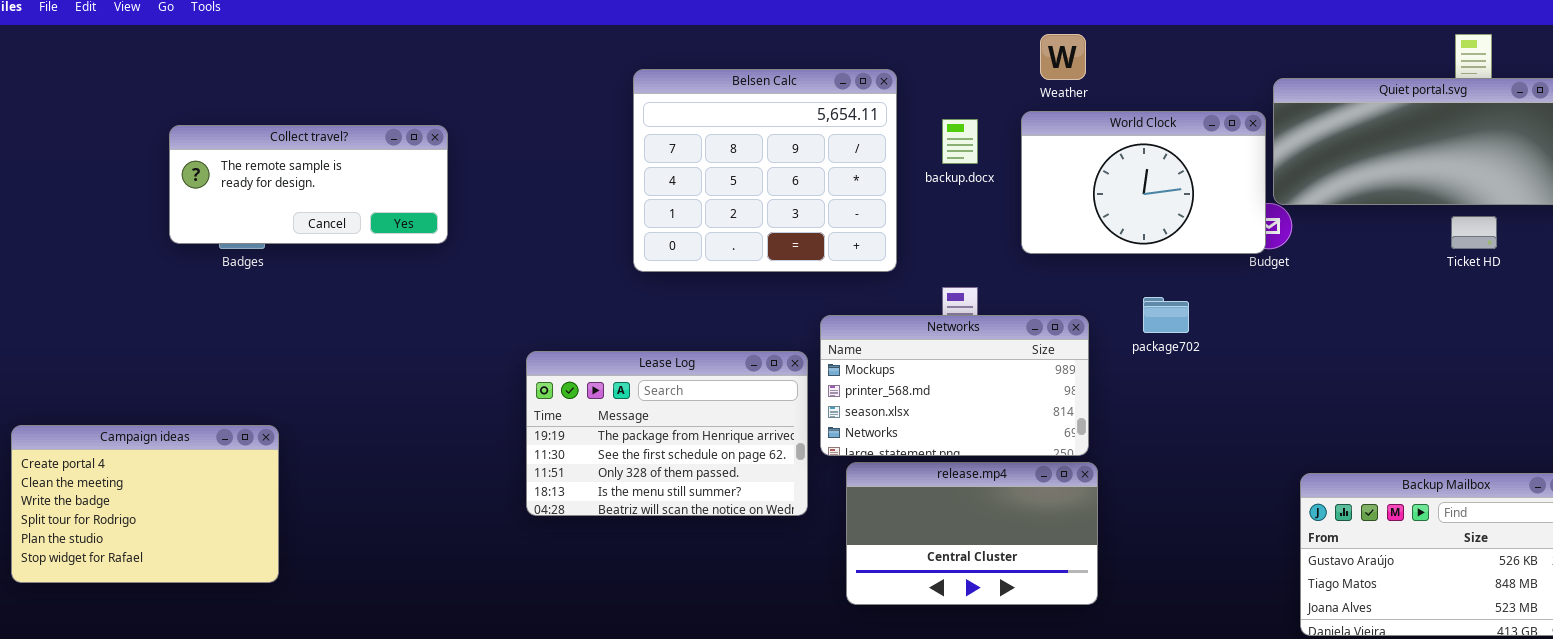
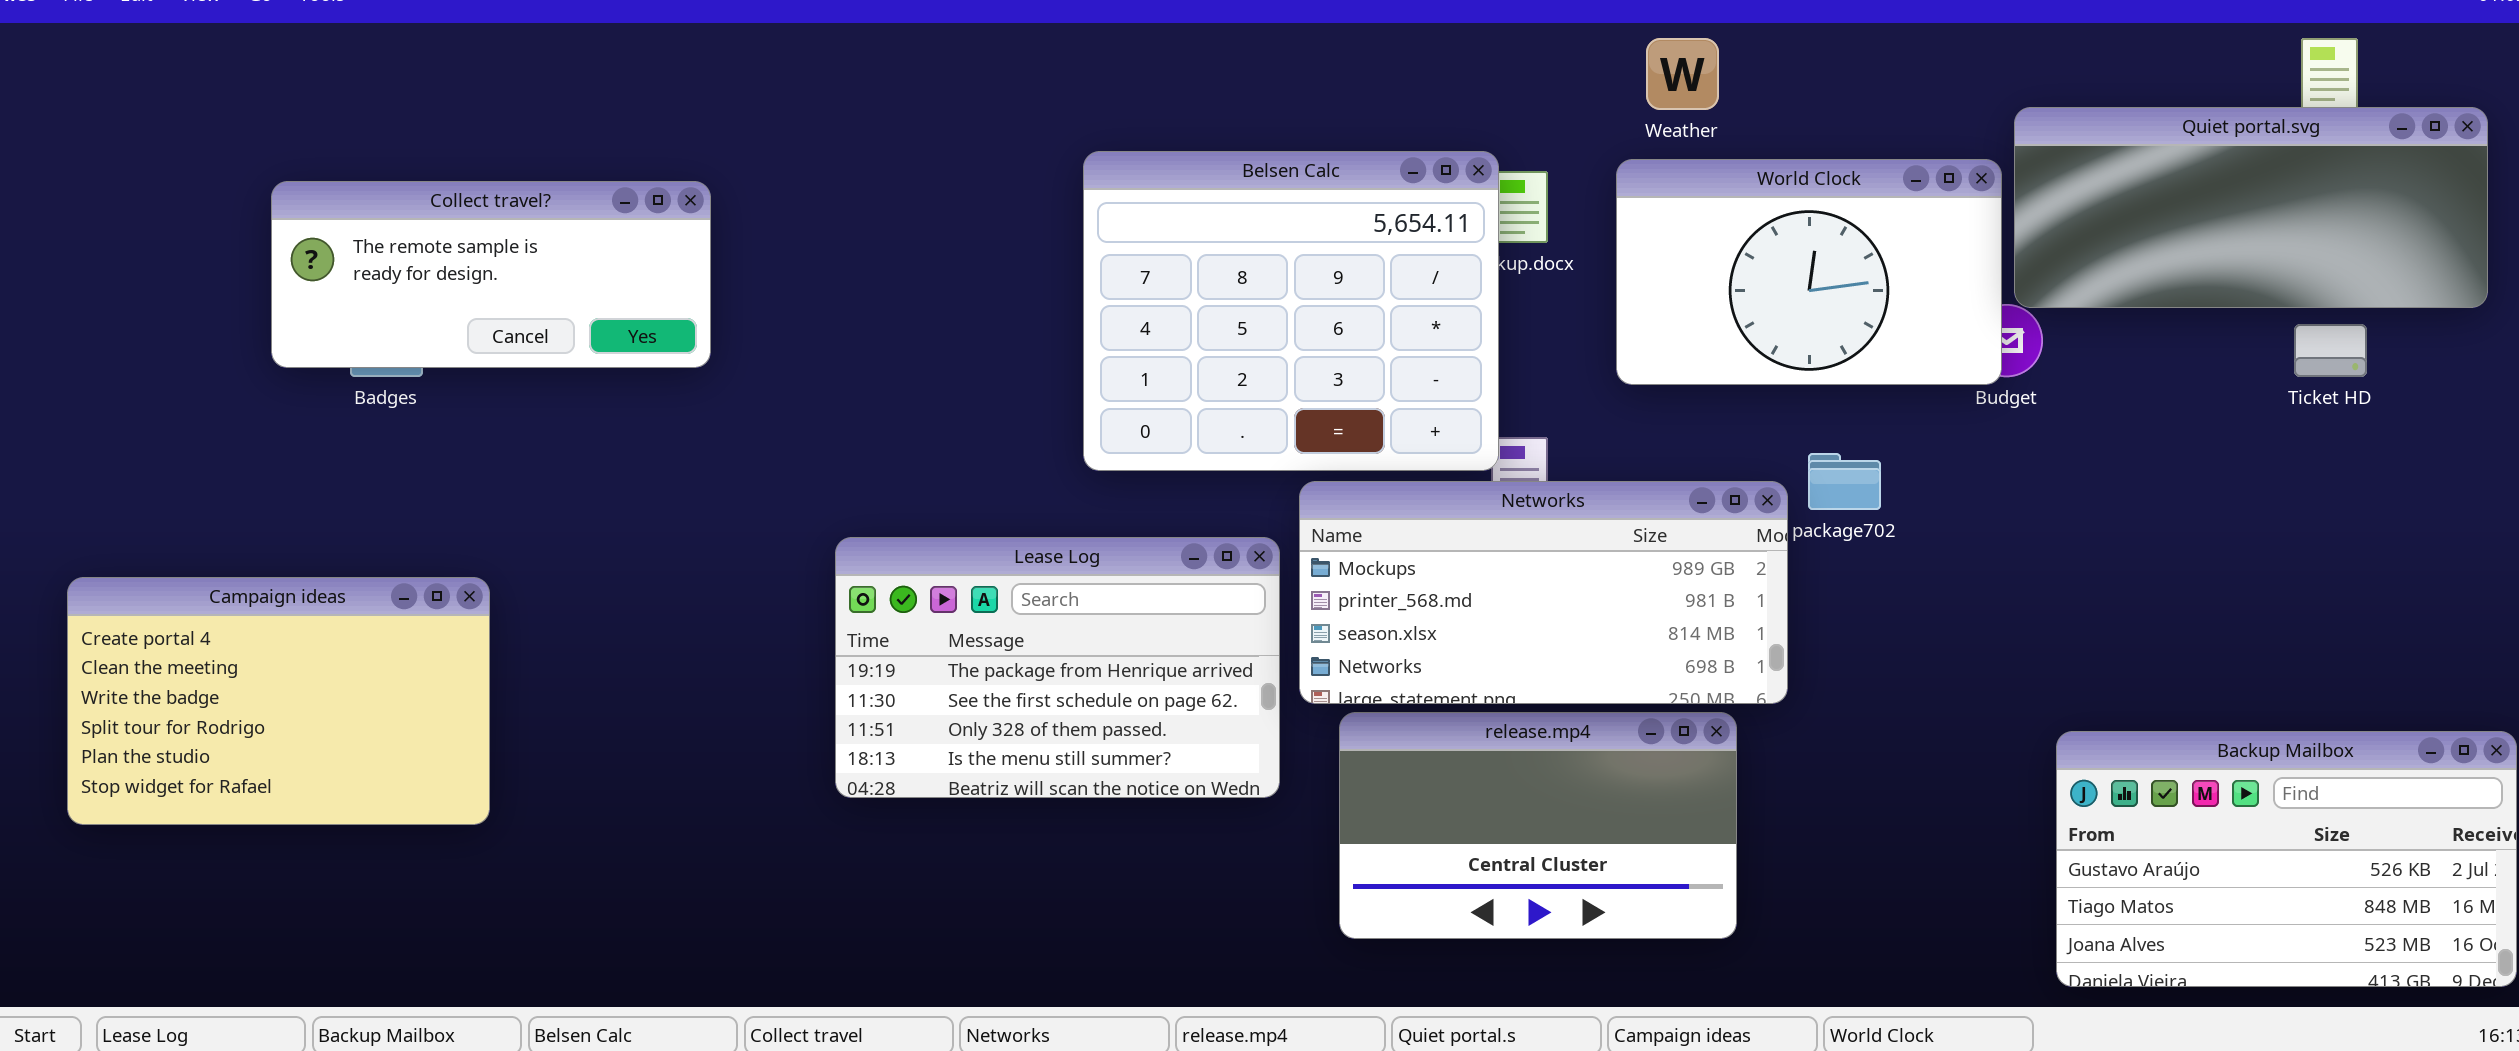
Belsen Calc: [633,69,897,272] -> [1083,151,1499,471], moved
Networks: [820,315,1089,456] -> [1299,481,1788,704], resized
Campaign ideas: [11,425,279,583] -> [67,577,490,825], moved

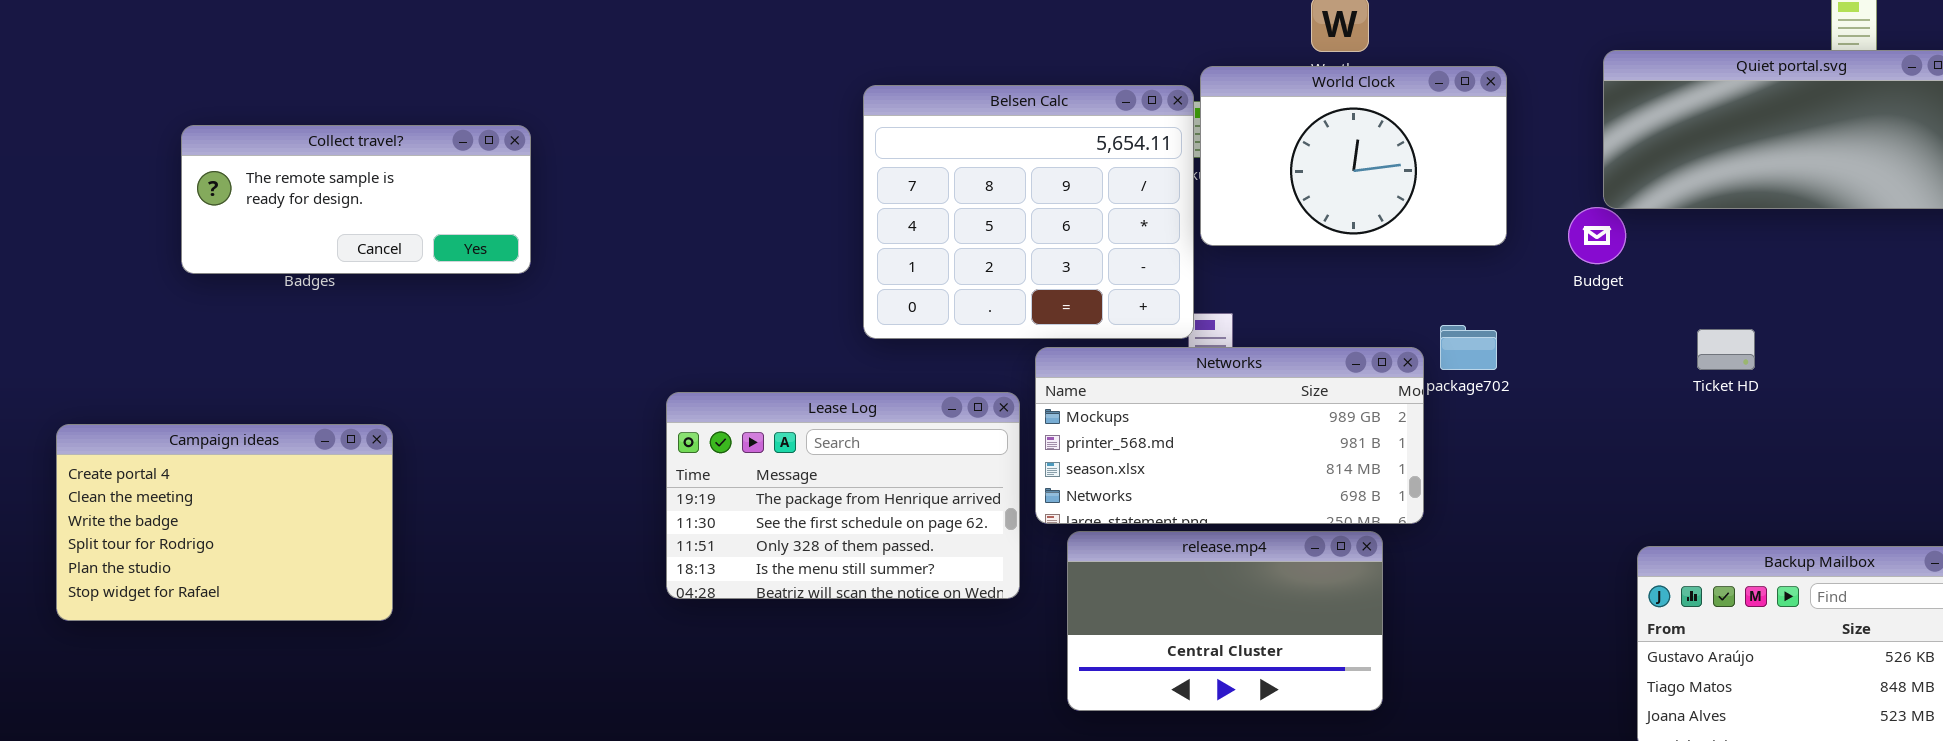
World Clock: [1616,159,2002,385] -> [1200,66,1507,246], moved
Collect travel?: [271,181,711,368] -> [181,125,531,274], moved
Ticket HD: [2294,324,2367,377] -> [1697,329,1755,370], moved

